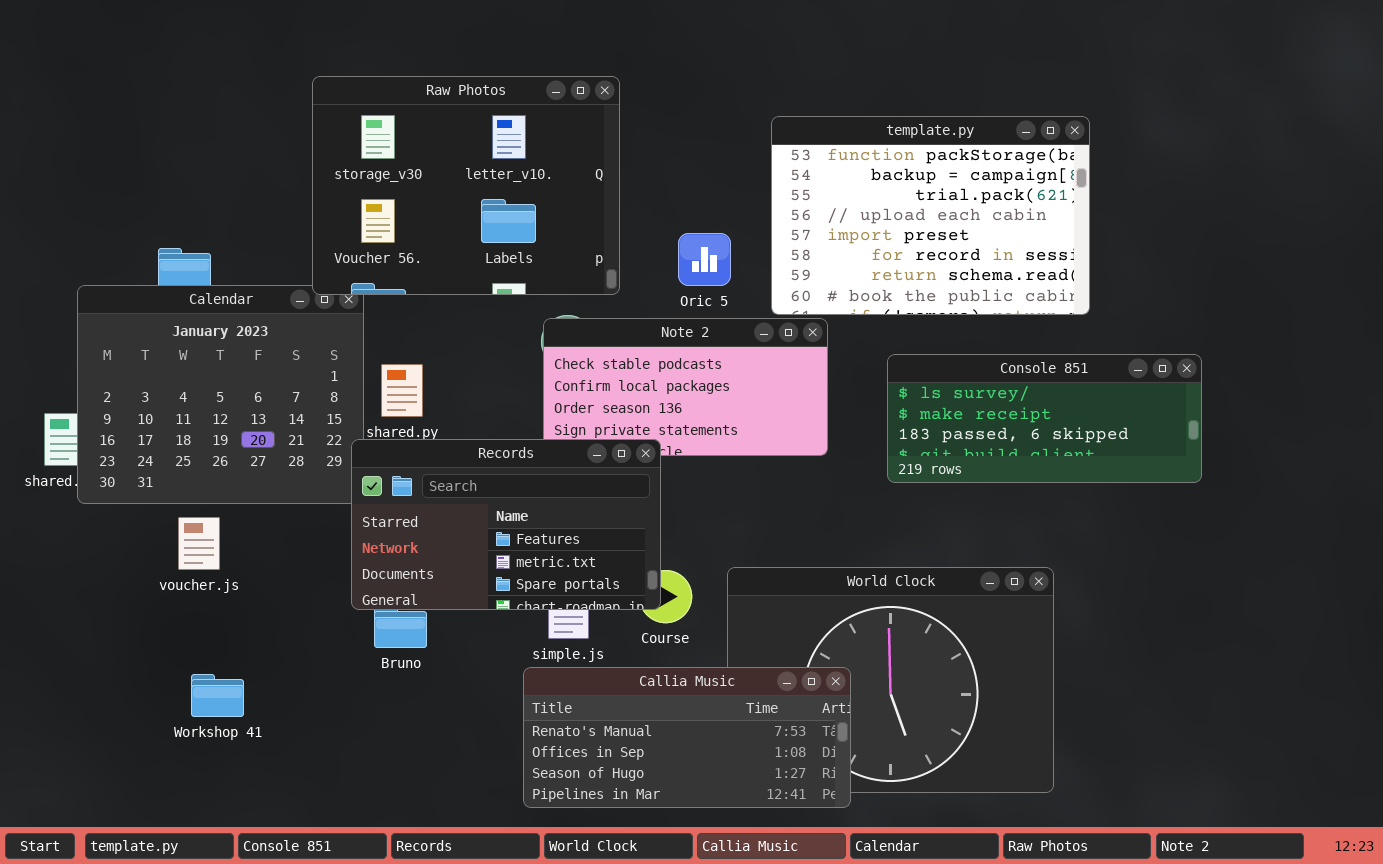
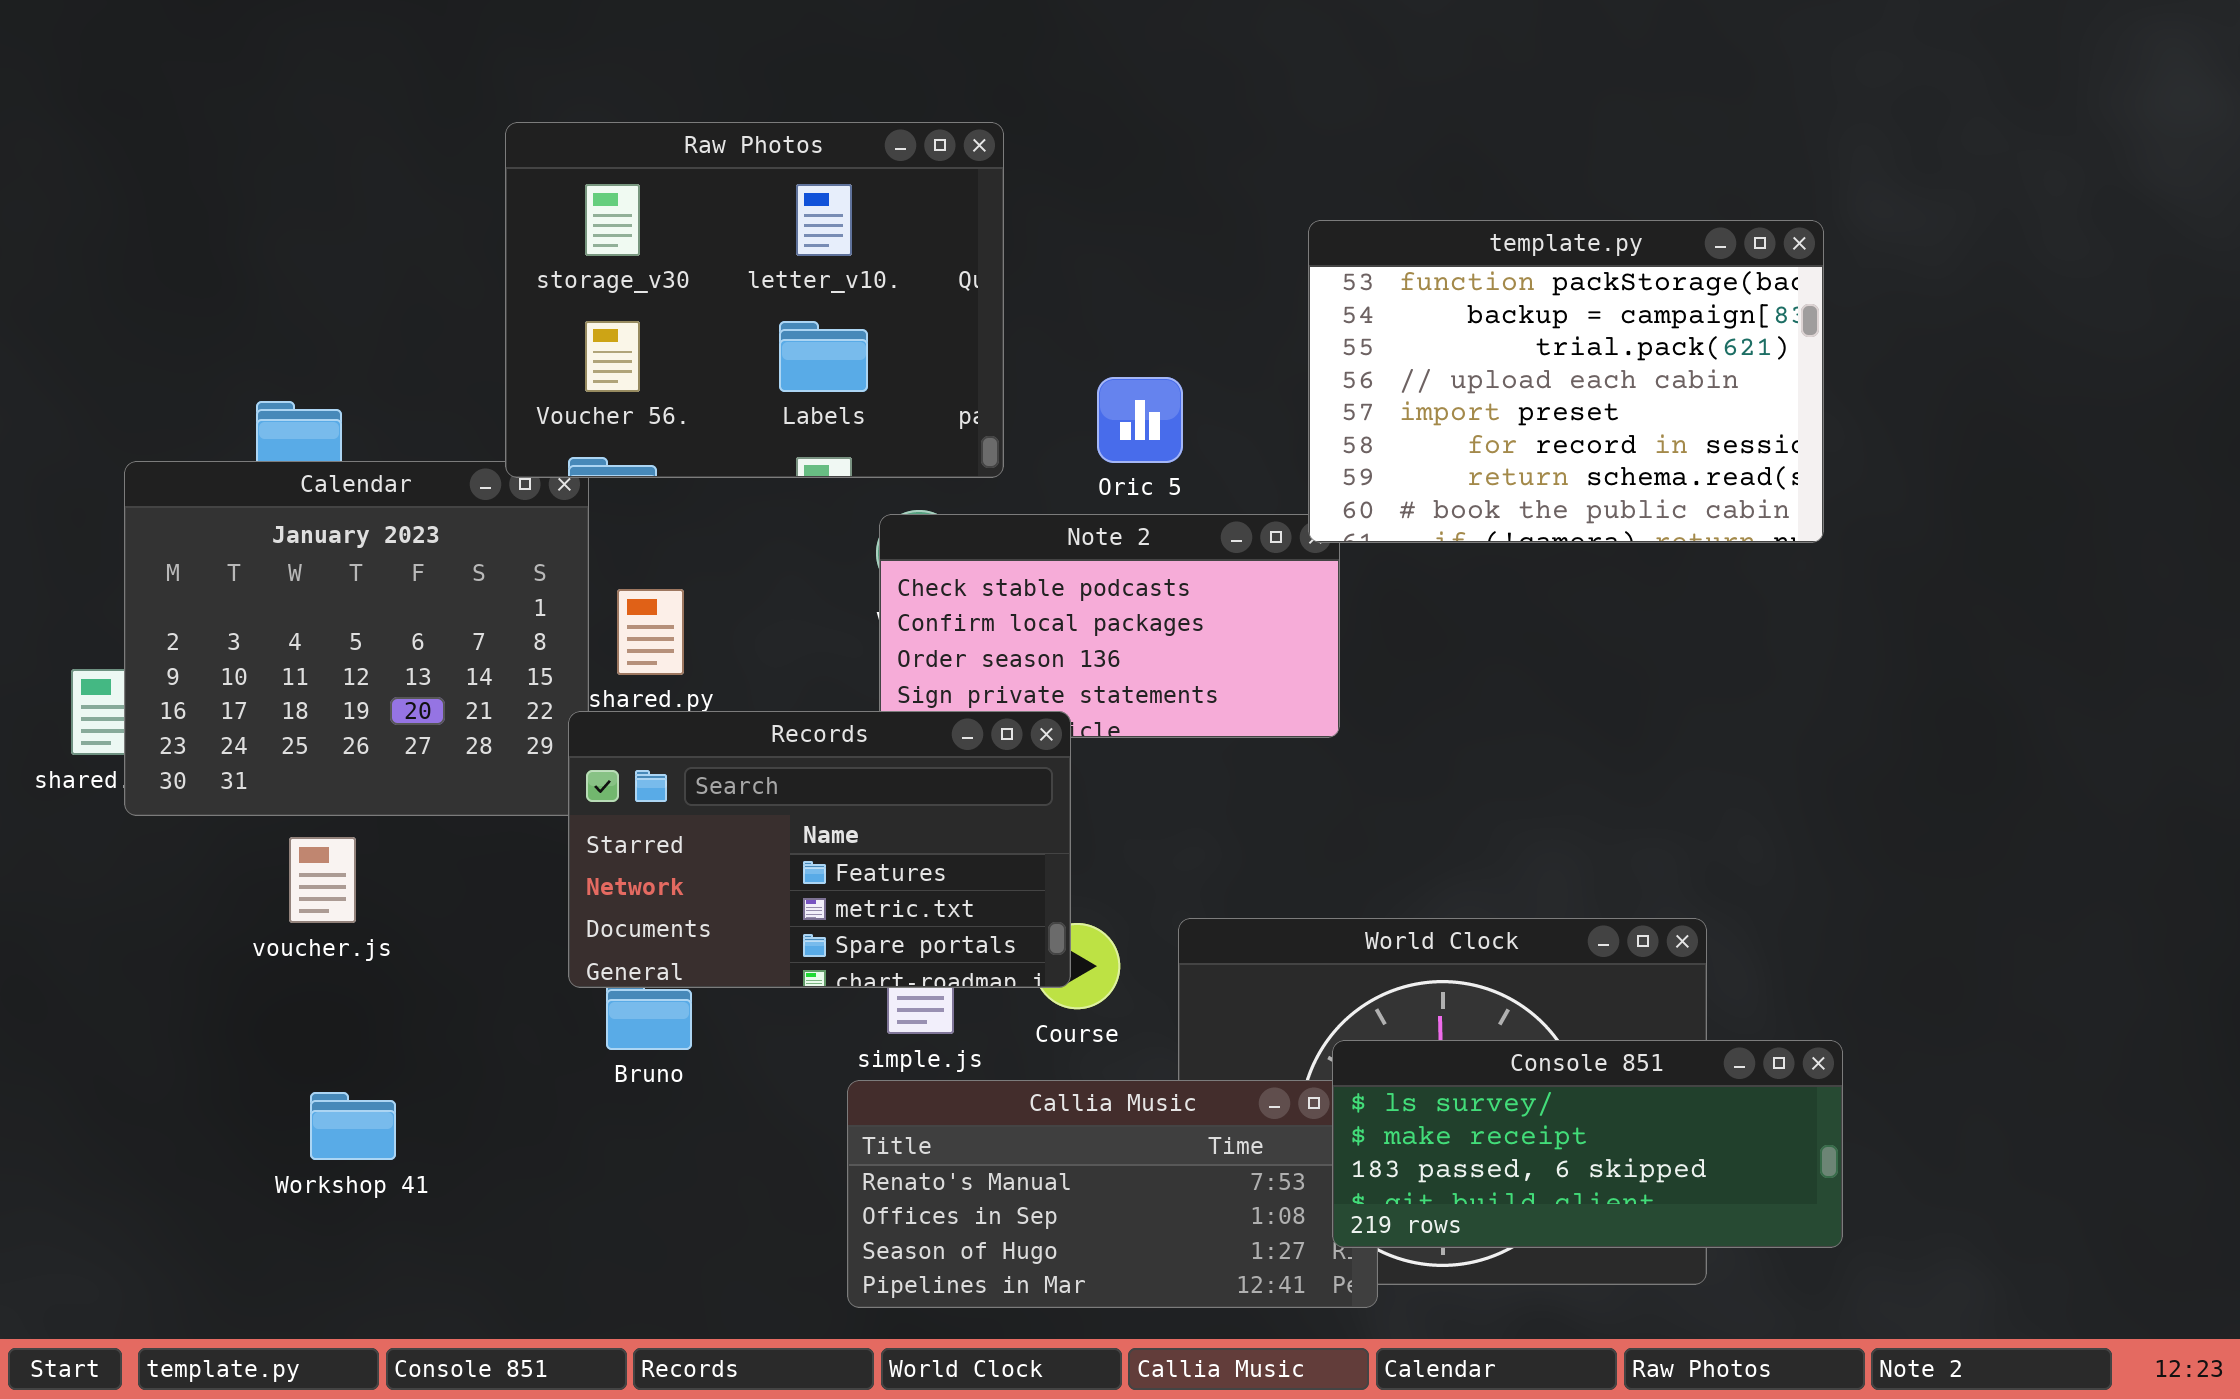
template.py: [771,116,1090,315] -> [1308,220,1824,543], moved
Console 851: [887,354,1202,483] -> [1332,1040,1843,1248], moved

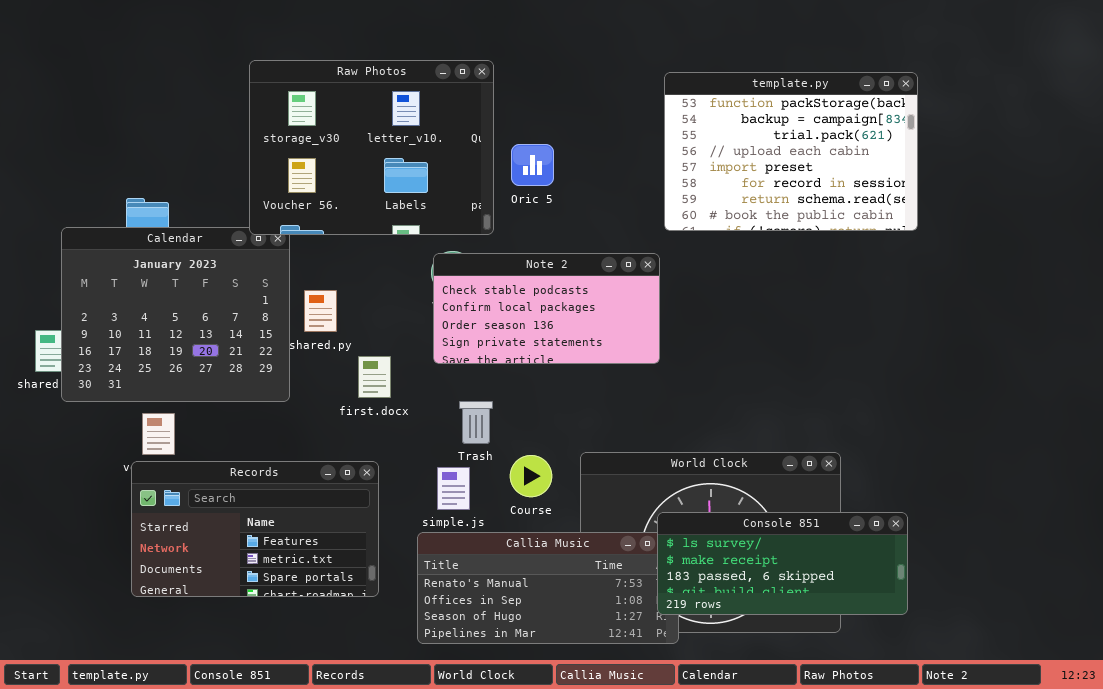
template.py: [1308,220,1824,543] -> [664,72,918,231], moved
Oric 5: [1097,377,1183,463] -> [511,144,554,186], moved
Records: [568,711,1071,988] -> [131,461,379,597], moved

